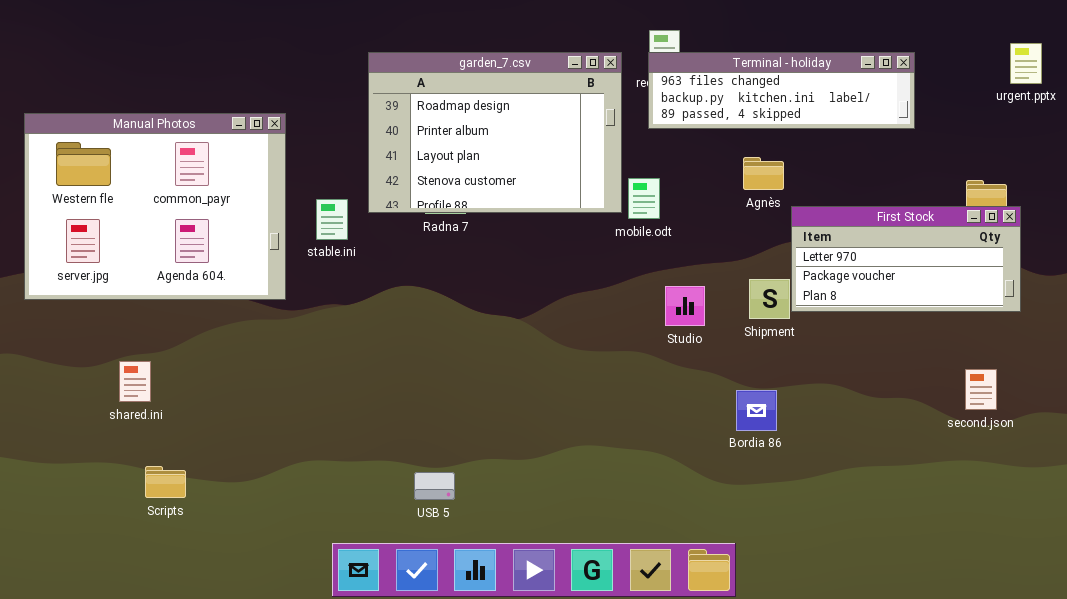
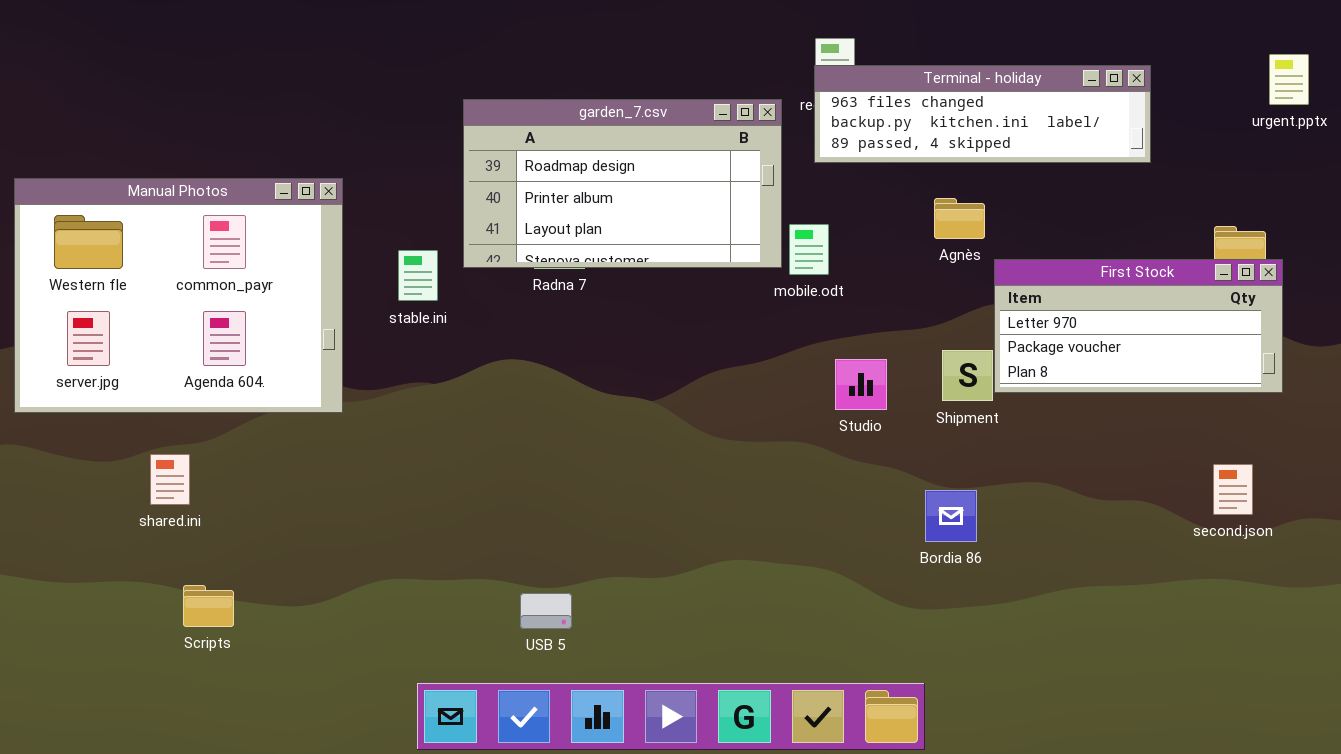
garden_7.csv: [368,52,622,213] -> [463,99,782,268], resized
Manual Photos: [24,113,286,300] -> [14,178,343,413], moved

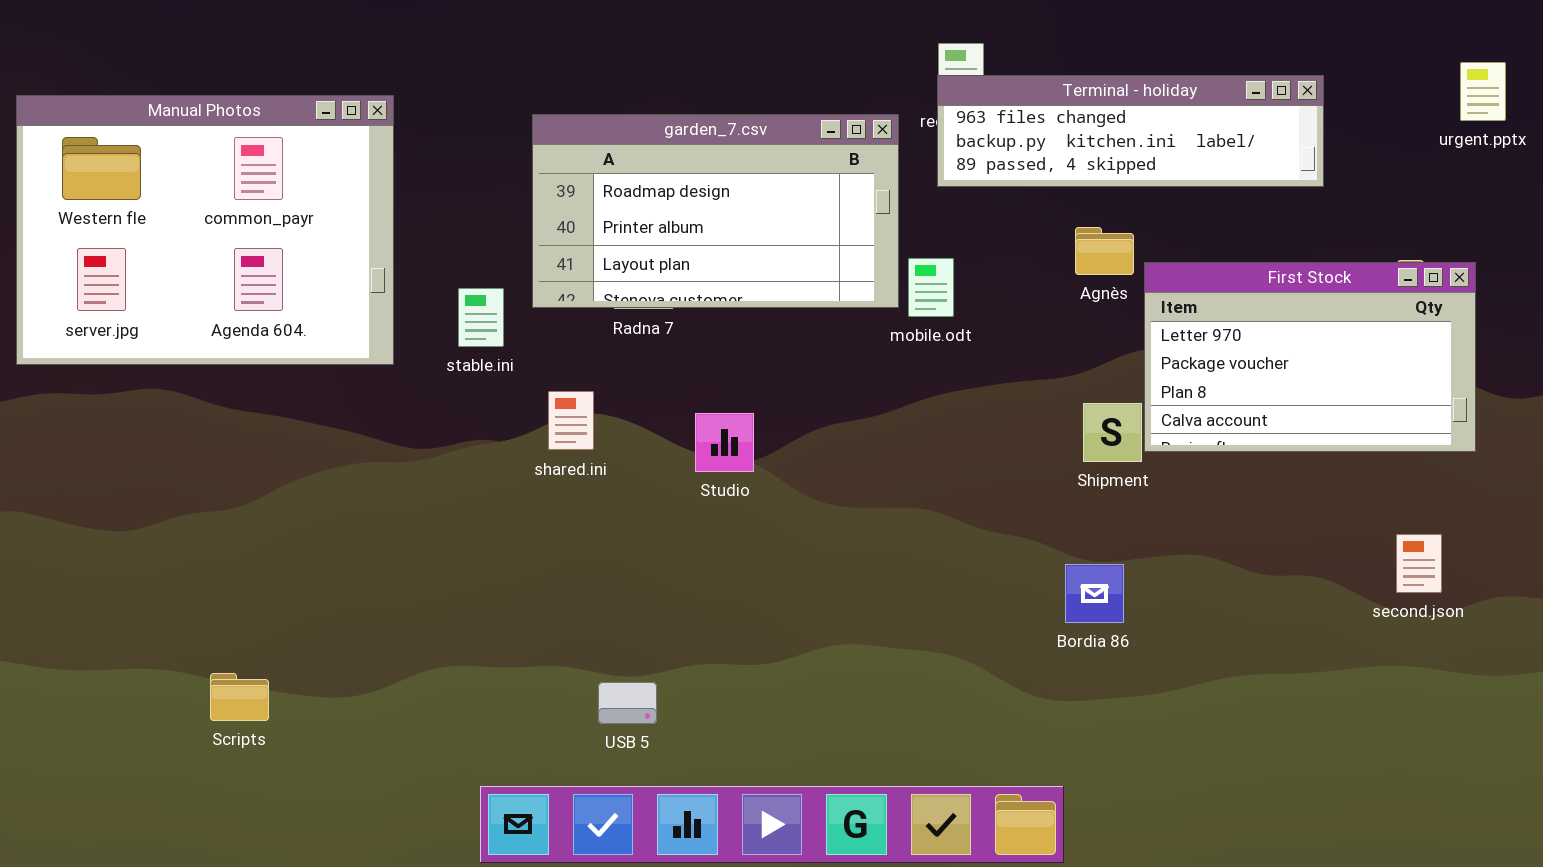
Manual Photos: [14,178,343,413] -> [16,95,394,365], moved
First Stock: [994,259,1283,393] -> [1144,262,1476,452], resized
Studio: [835,359,887,410] -> [695,413,754,472], moved
shared.ini: [150,454,190,505] -> [548,391,594,450], moved

